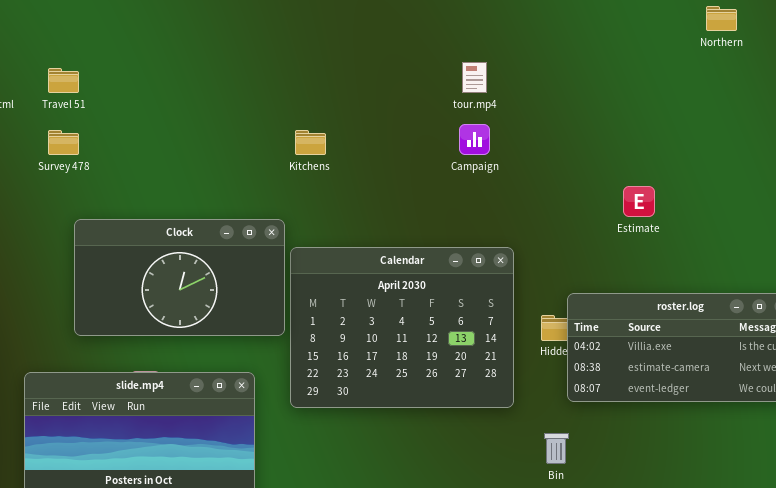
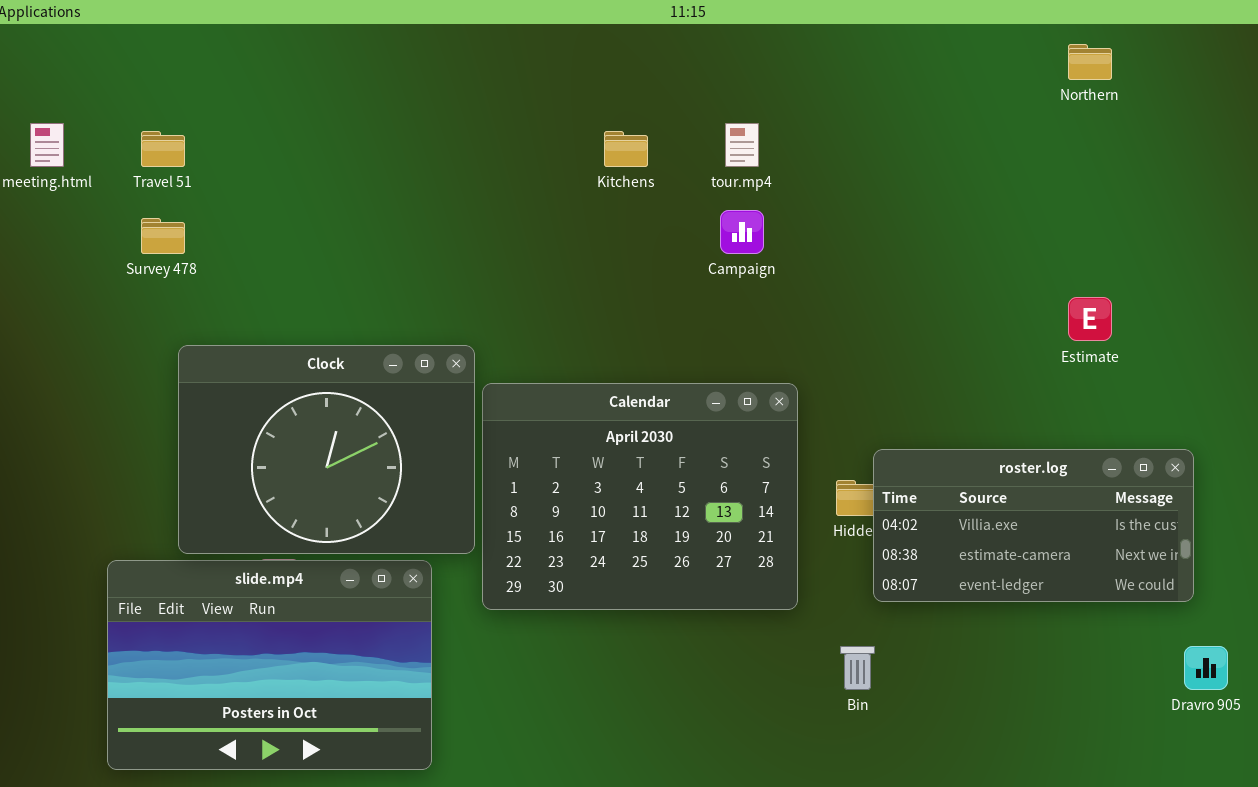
Kitchens: [295,130,326,155] -> [604,131,648,167], moved
Estimate: [623,186,655,217] -> [1068,297,1112,341], moved
Clock: [74,219,285,336] -> [178,345,475,554], resized

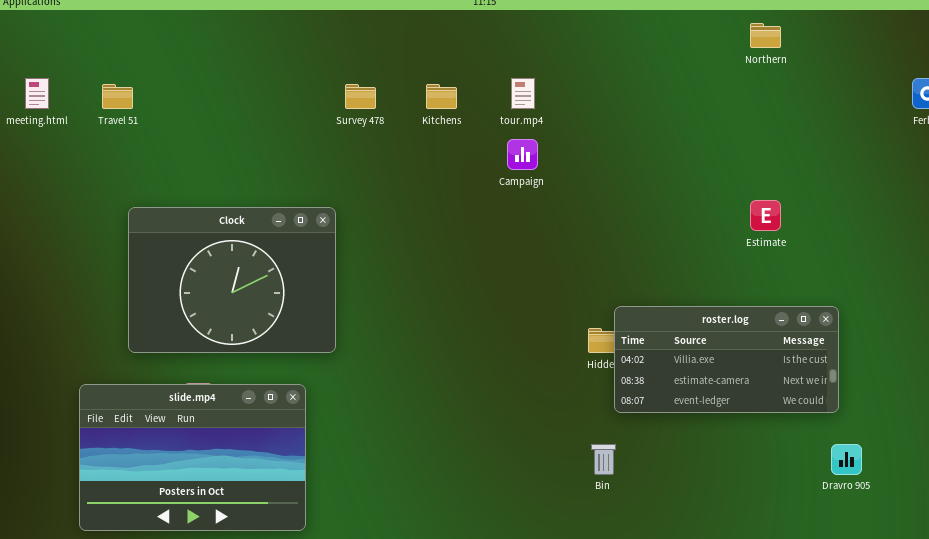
Survey 478: [141,218,185,254] -> [345,84,376,109], moved
Clock: [178,345,475,554] -> [128,207,336,353], moved
Calendar: [482,383,798,610] -> none, closed

